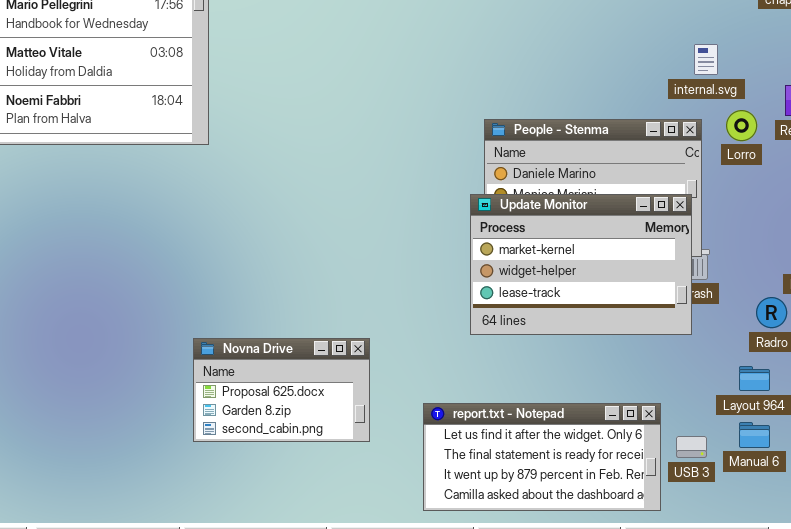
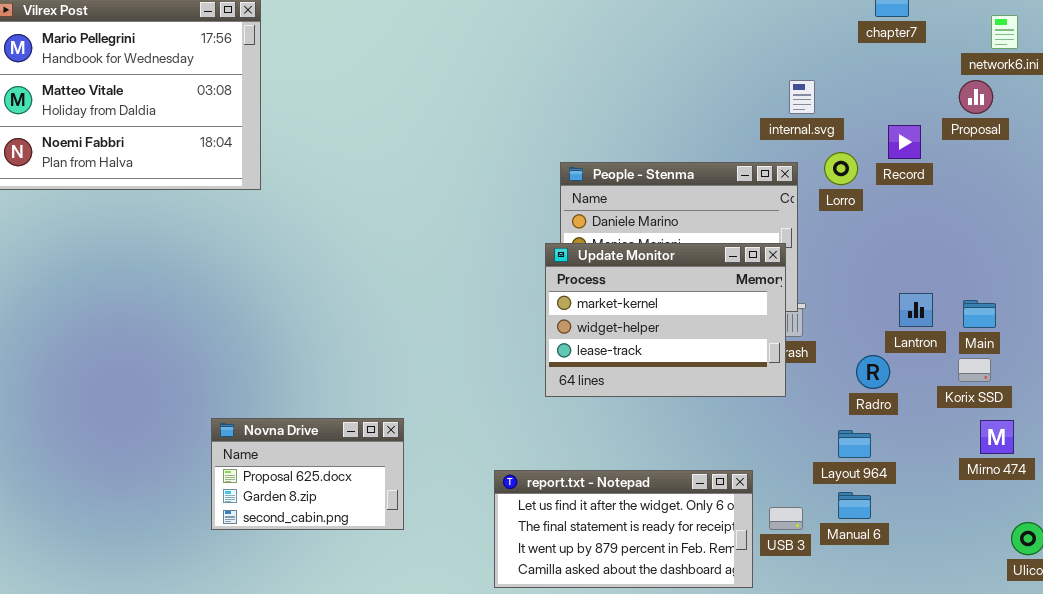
Novna Drive: [193,338,370,442] -> [211,418,404,530], moved

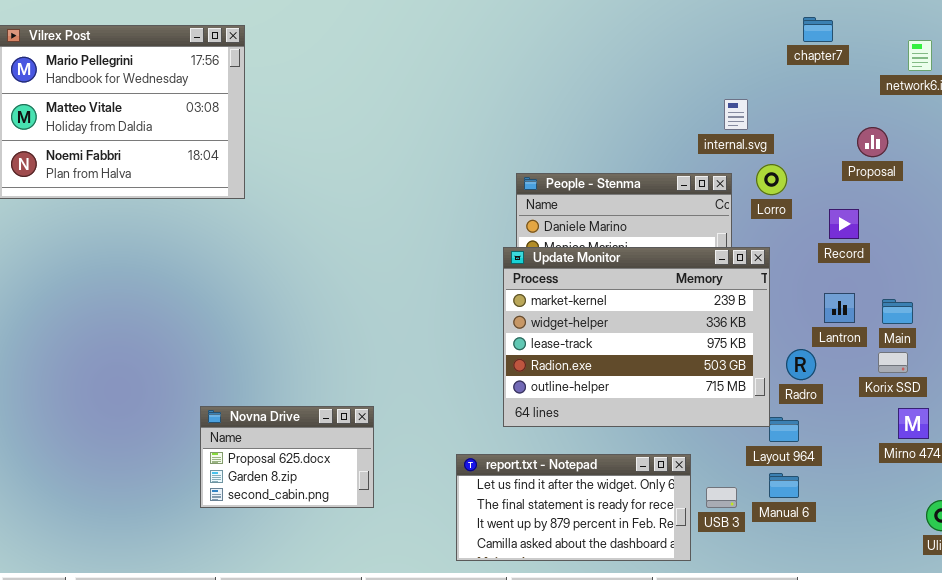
Proposal: [959,80,993,114] -> [857,127,888,157], moved
Record: [888,125,921,159] -> [829,209,859,239], moved
Update Monitor: [545,243,786,397] -> [503,247,770,427], resized

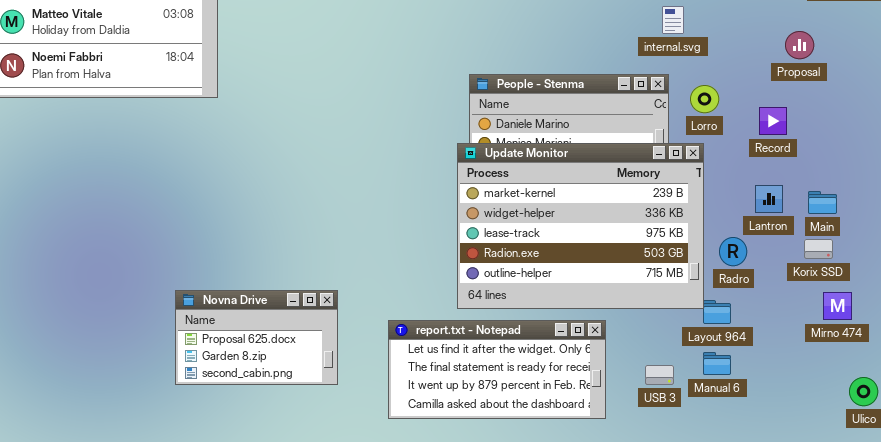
Lorro: [756,164,787,195] -> [690,85,719,113], moved
report.txt - Notepad: [456,454,691,561] -> [388,320,606,419], moved

